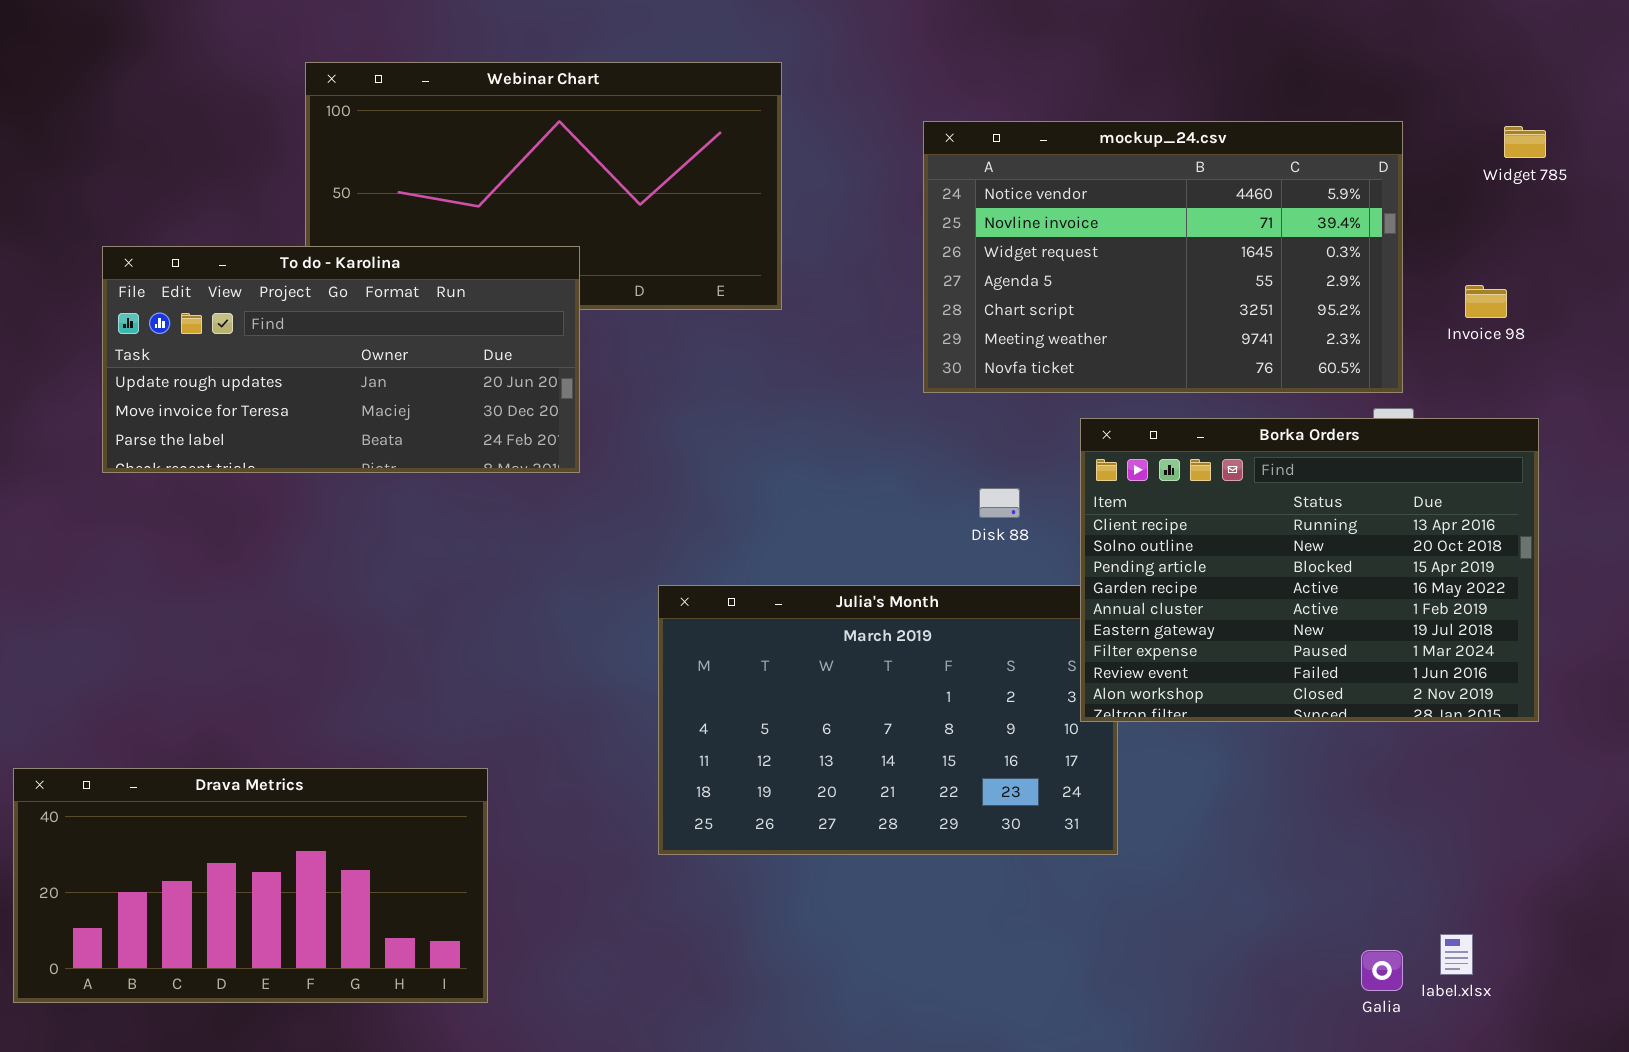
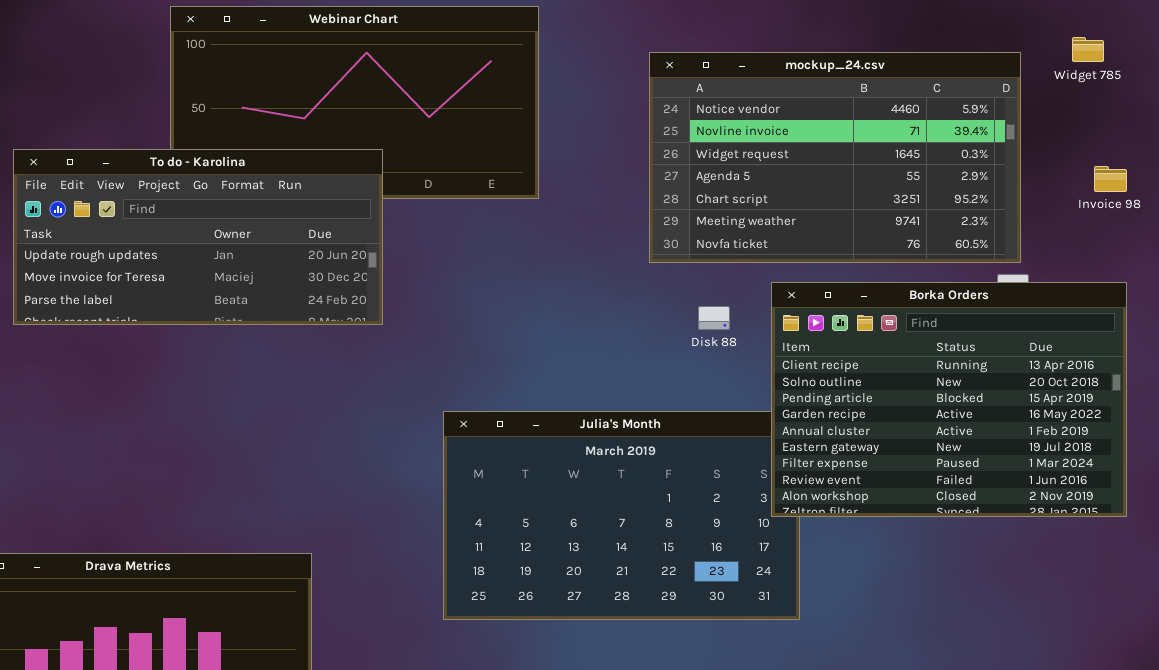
Widget 785: [1504,126,1546,158] -> [1072,37,1104,62], moved
Invoice 98: [1465,285,1507,318] -> [1094,166,1127,192], moved
Disk 88: [979,488,1020,518] -> [698,306,730,330], moved

